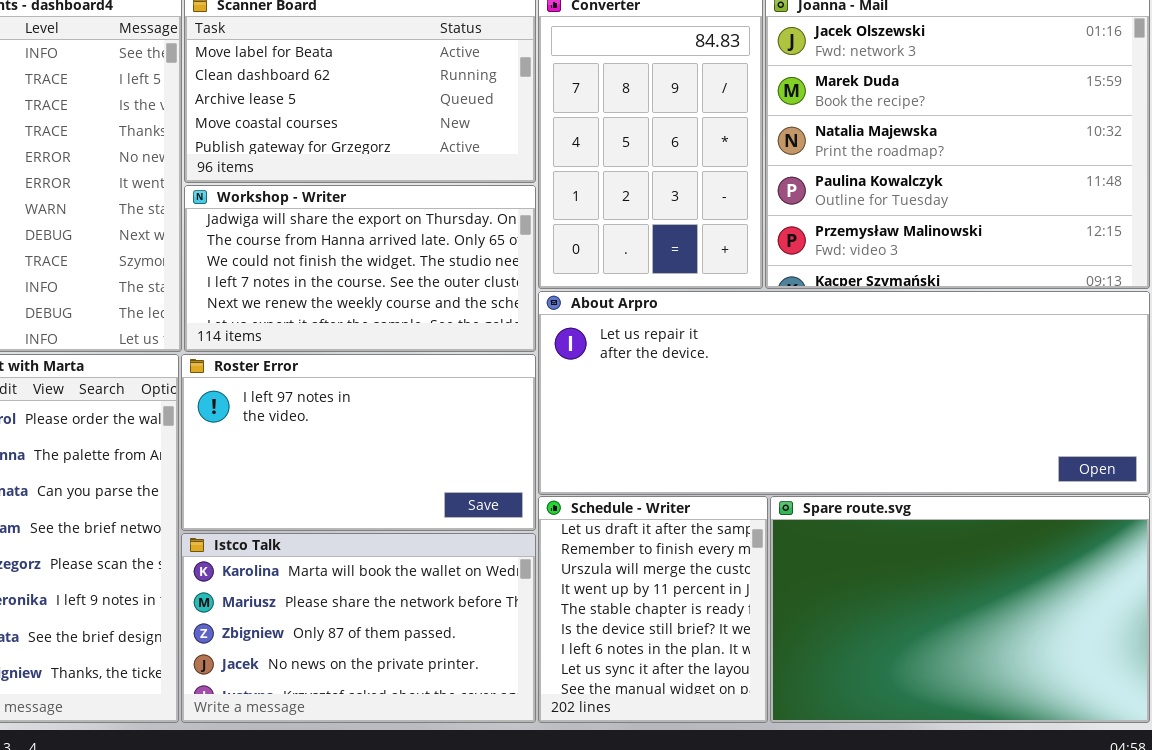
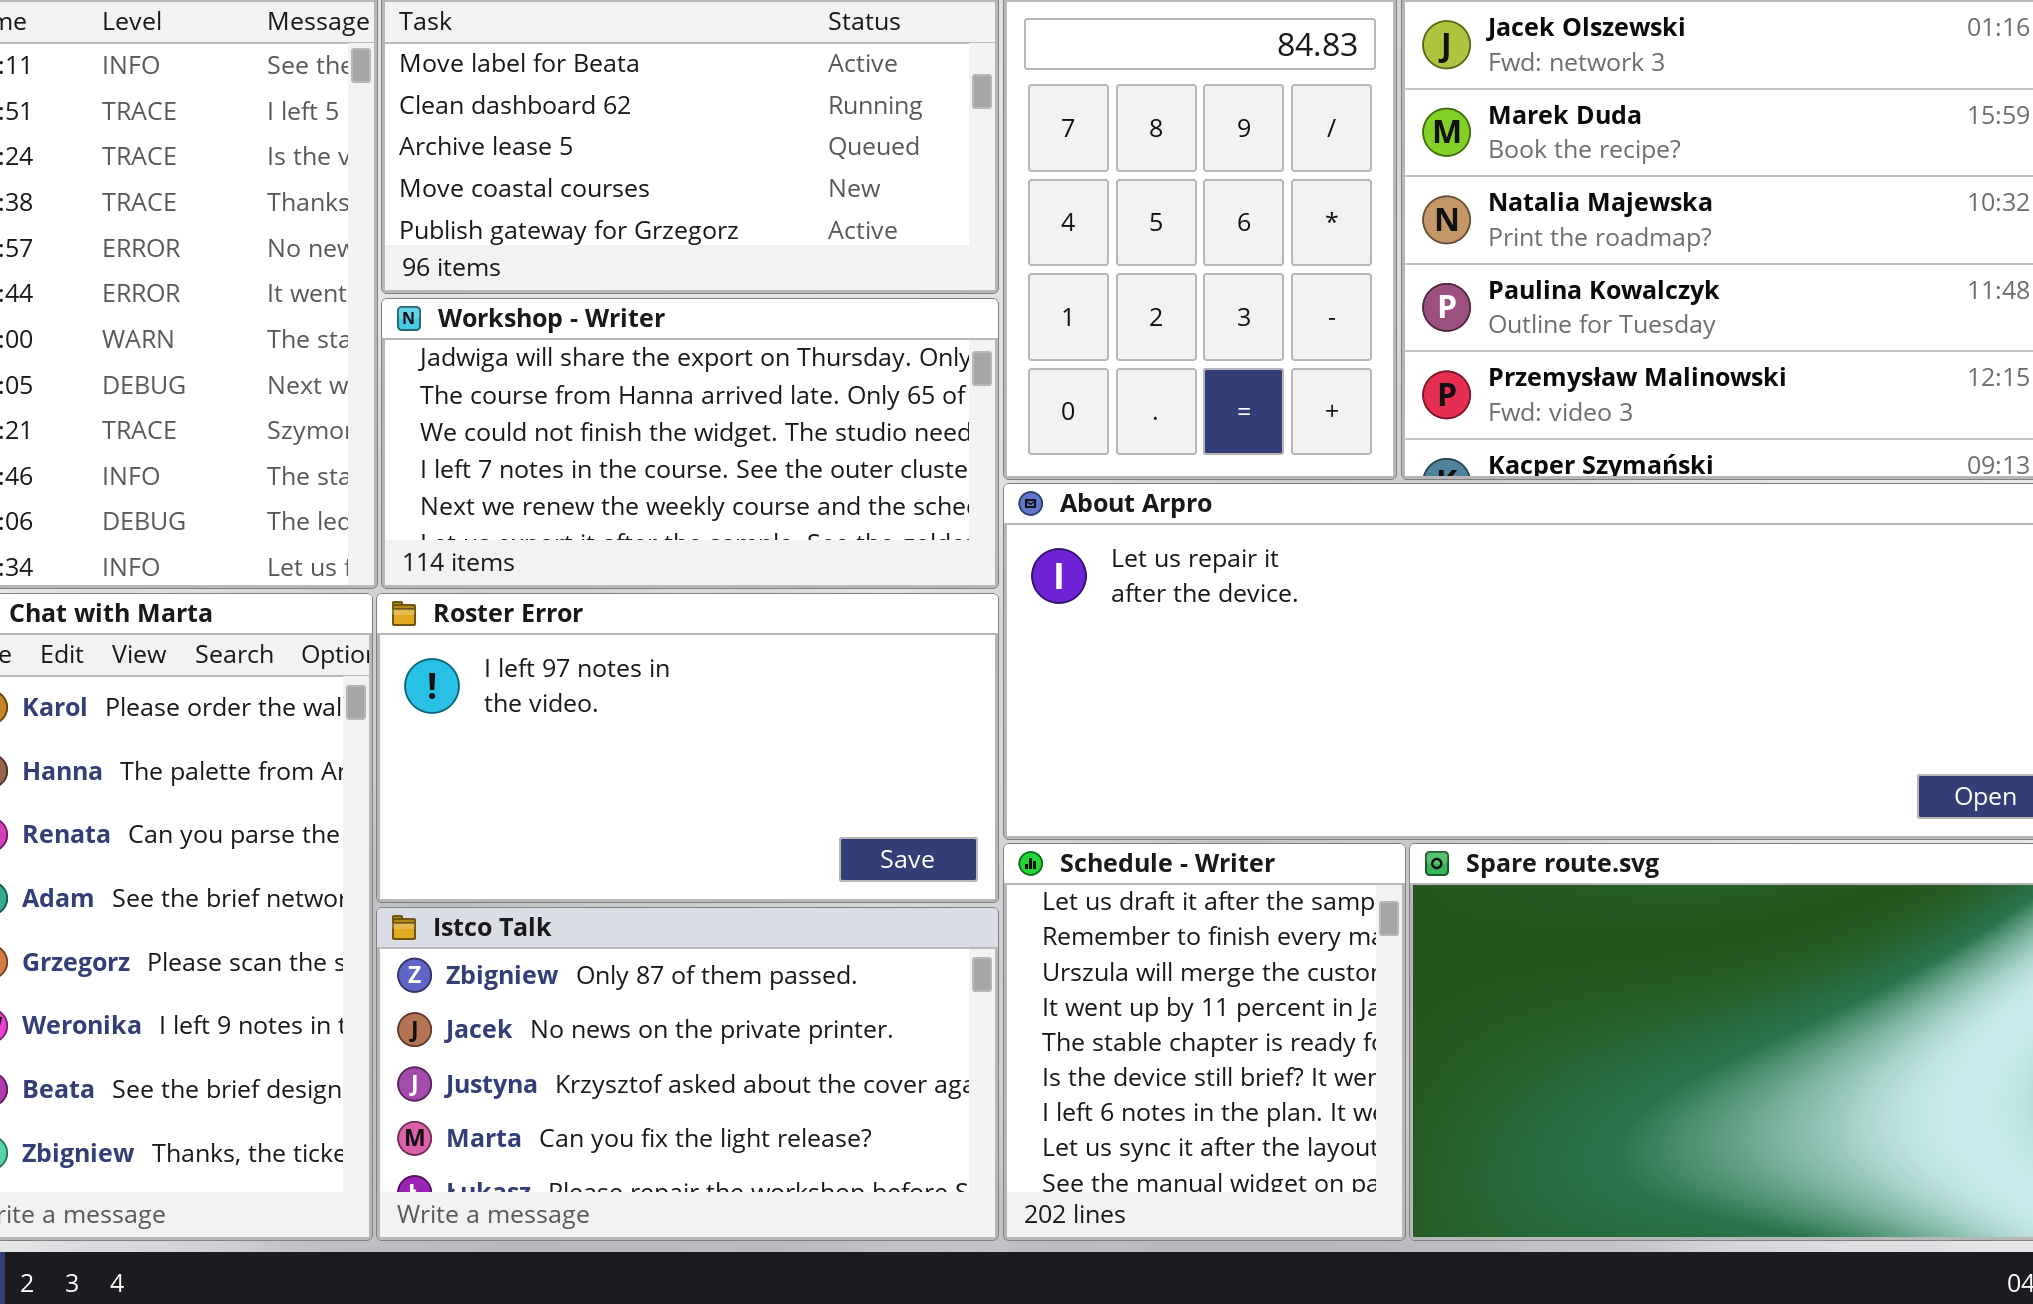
Istco Talk: [181,533,536,723] -> [376,907,999,1241], scrolled down 2 rows

